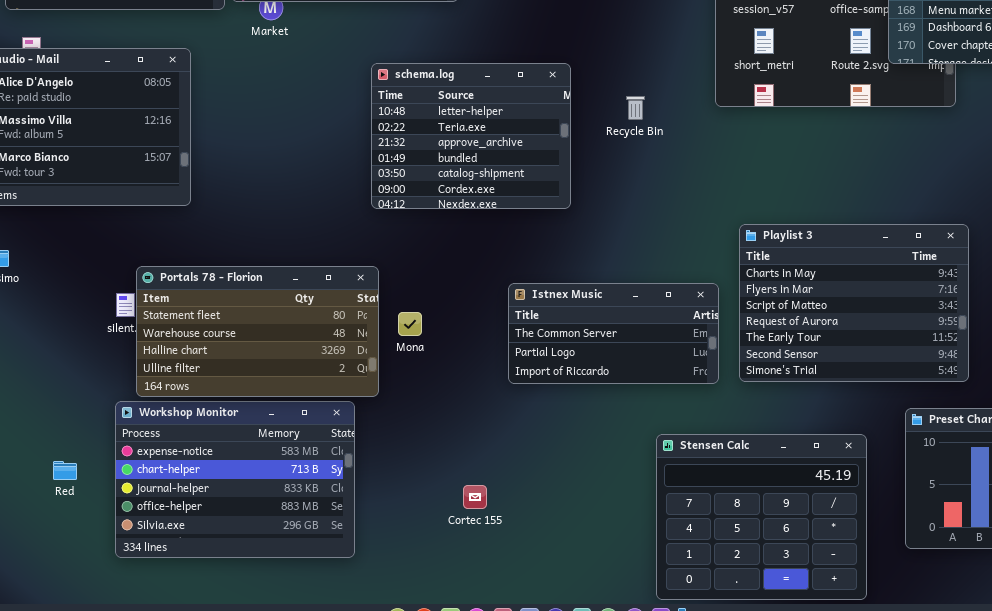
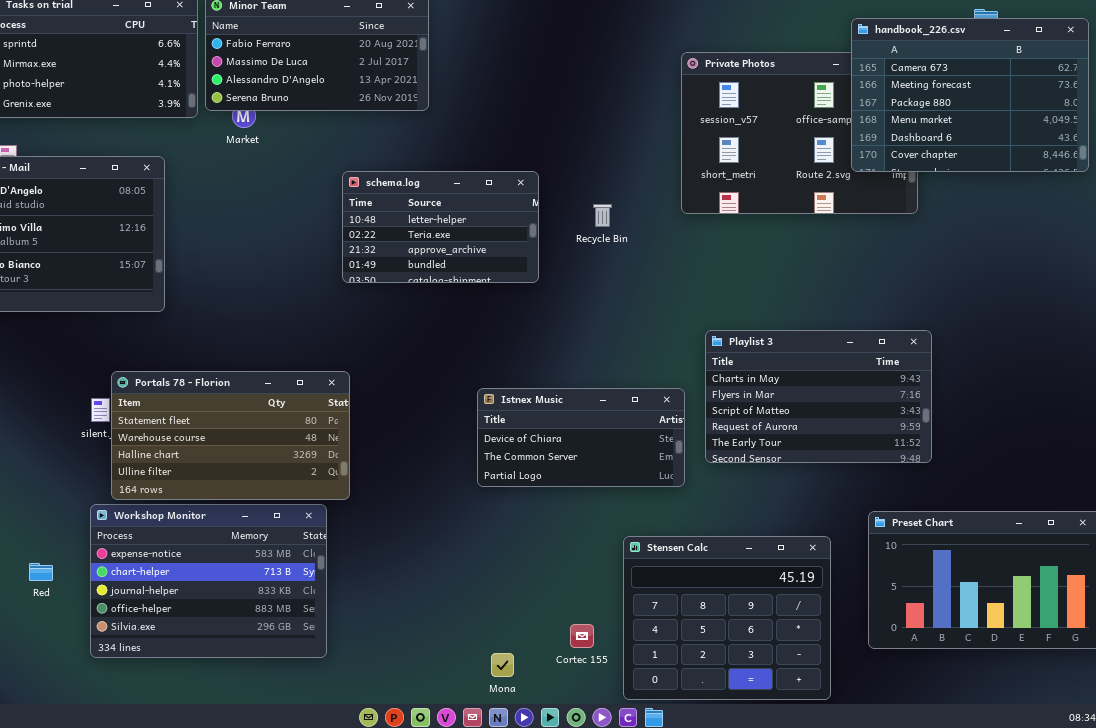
schema.log: [371,63,571,209] -> [342,171,539,283], resized
Playlist 3: [739,224,969,382] -> [705,330,932,463], resized
Istnex Music: [508,283,719,384] -> [477,388,685,487], scrolled up 1 row
Mona: [398,312,422,336] -> [491,653,514,677], moved
Cortec 155: [463,485,487,509] -> [570,624,594,648], moved

